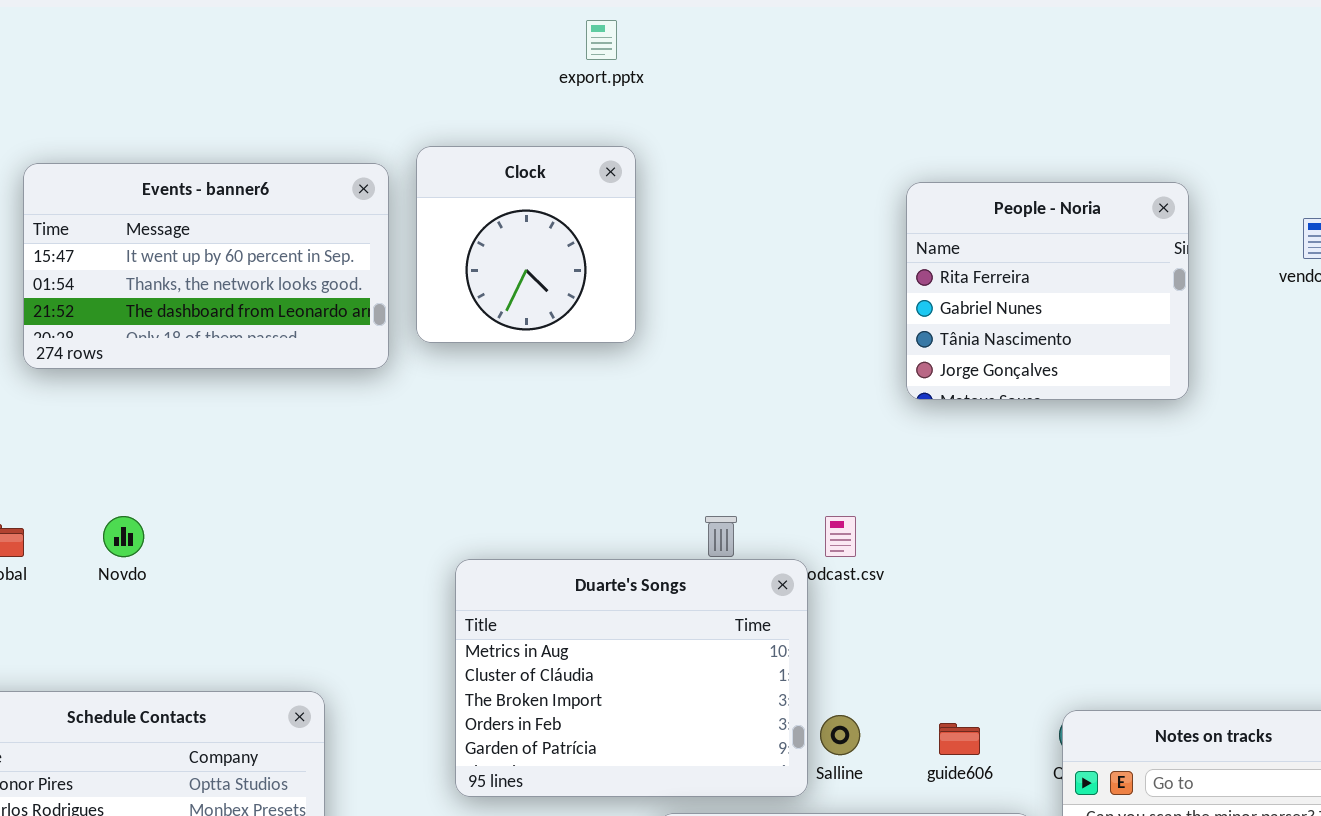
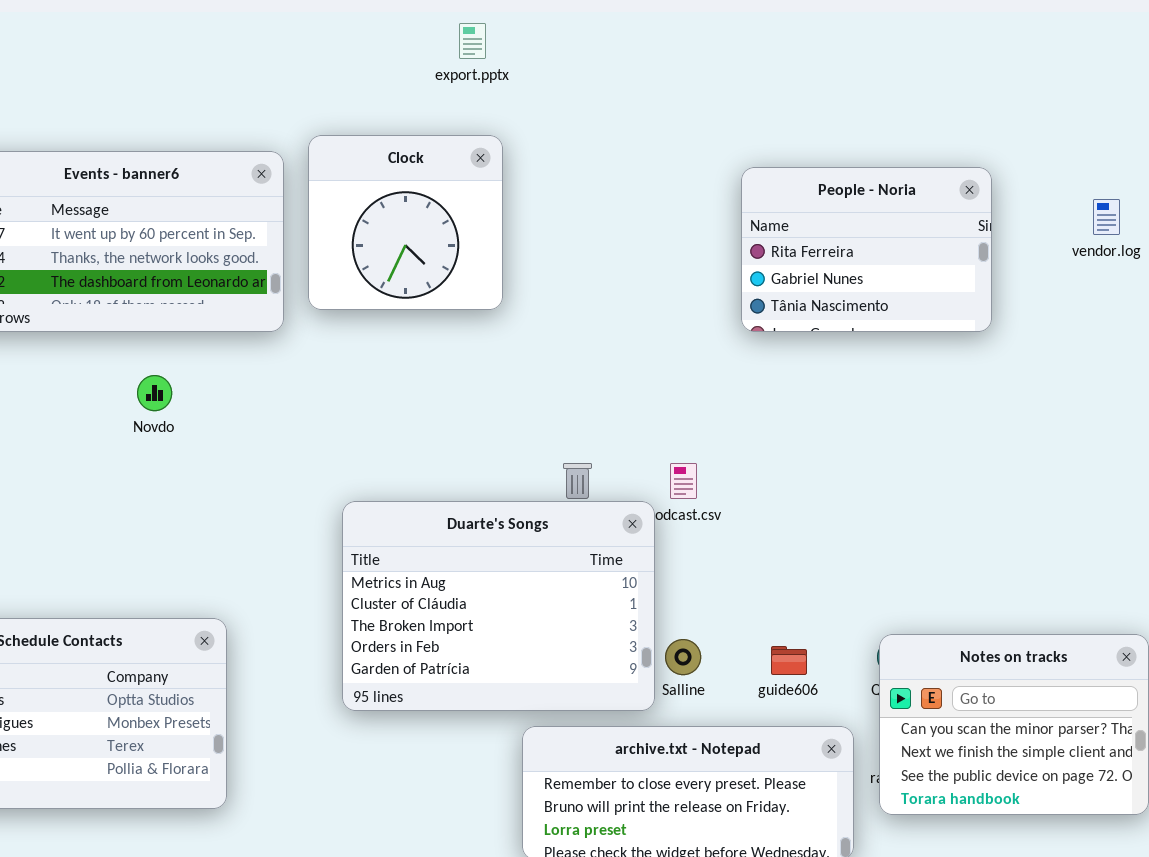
People - Noria: [906,182,1189,400] -> [741,167,992,332], resized
Novdo: [103,516,144,557] -> [137,375,172,411], moved

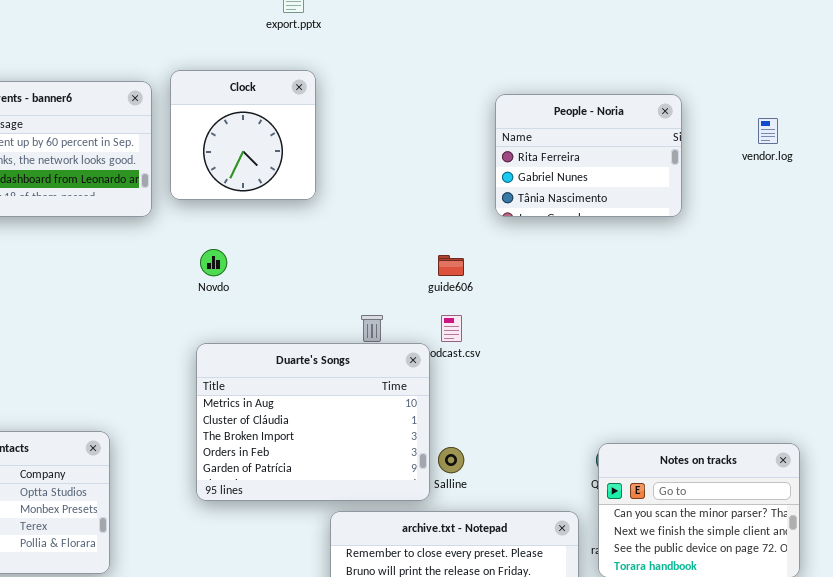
Novdo: [137,375,172,411] -> [200,249,227,276], moved
guide606: [771,646,807,675] -> [438,255,464,276], moved

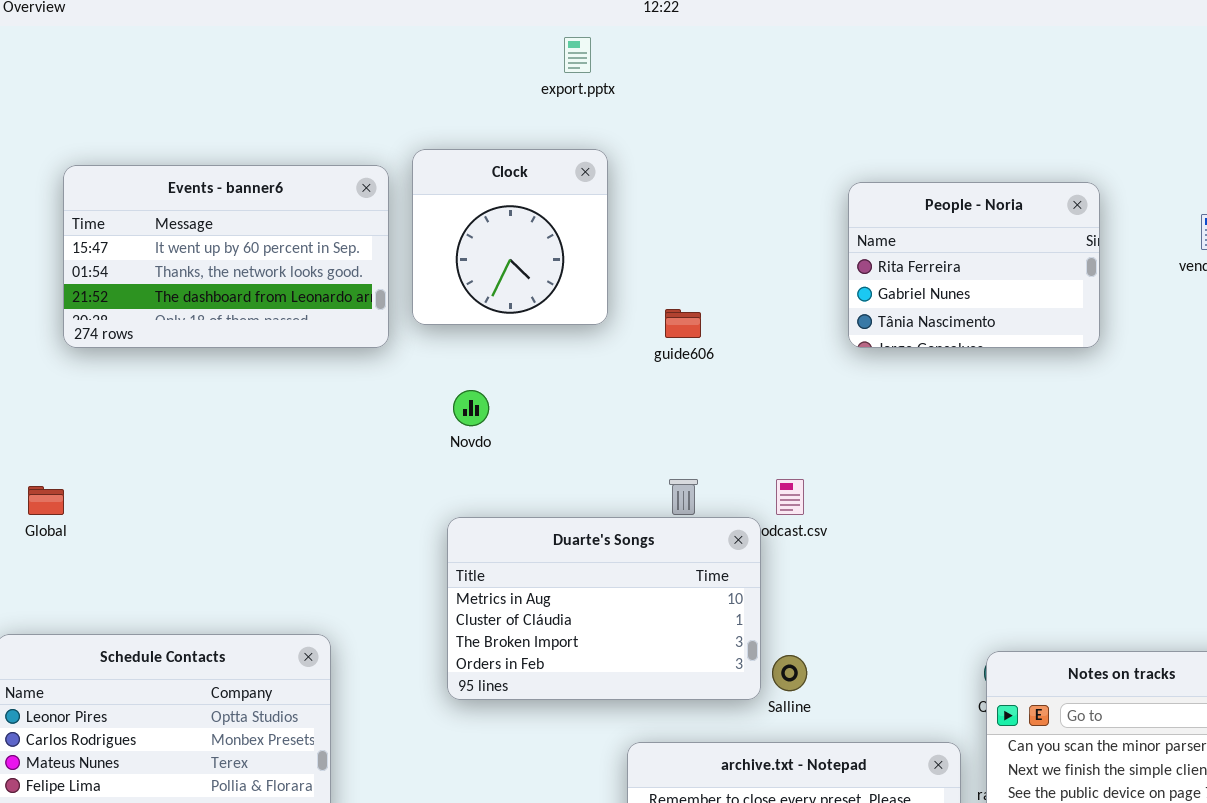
guide606: [438,255,464,276] -> [665,309,701,338], moved
Duarte's Songs: [196,343,430,501] -> [447,517,761,700], resized

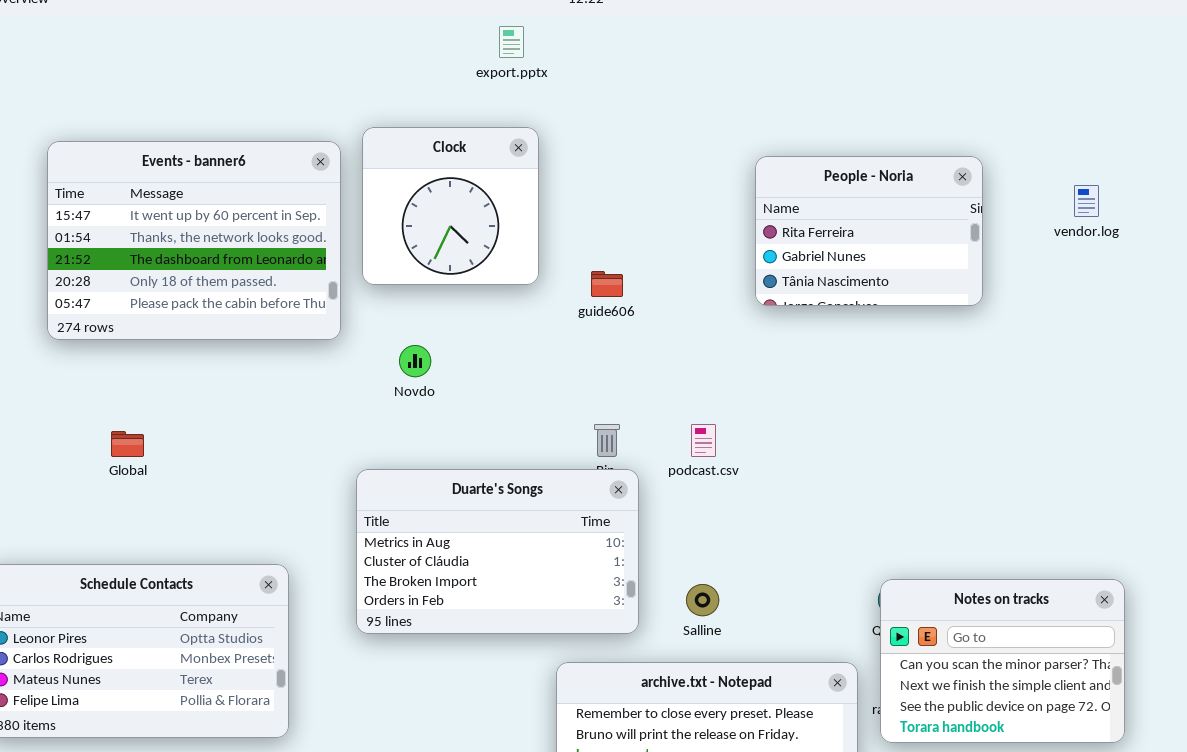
Events - banner6: [63,165,389,348] -> [47,141,341,340], resized
Global: [28,486,64,515] -> [111,431,144,457], moved
Duarte's Songs: [447,517,761,700] -> [356,469,639,634], moved

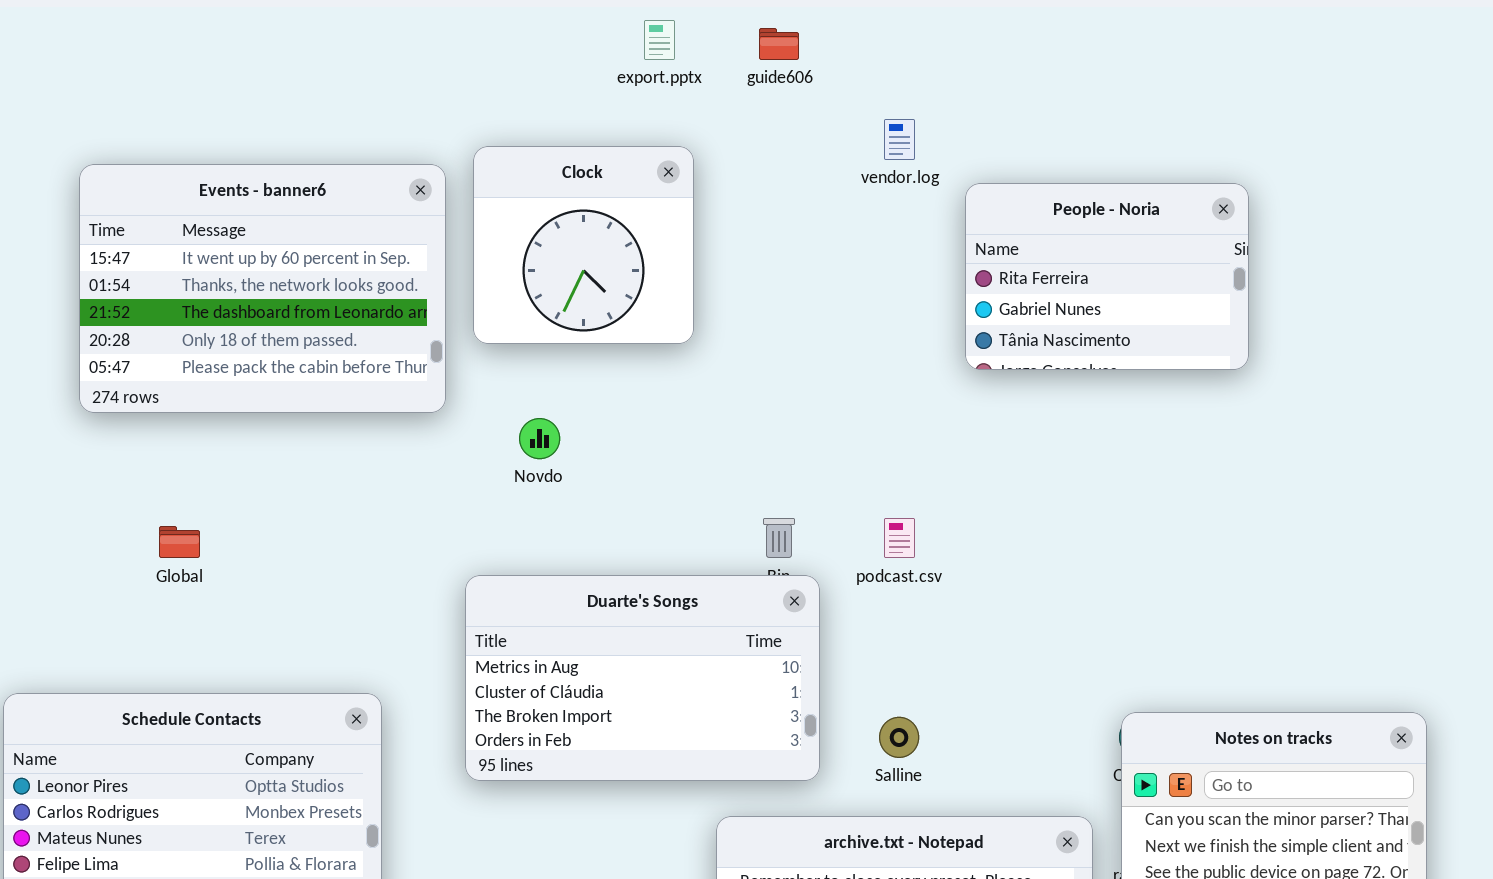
vendor.log: [1074,185,1099,217] -> [884,119,915,160], moved
guide606: [591,271,623,297] -> [759,28,799,60], moved

